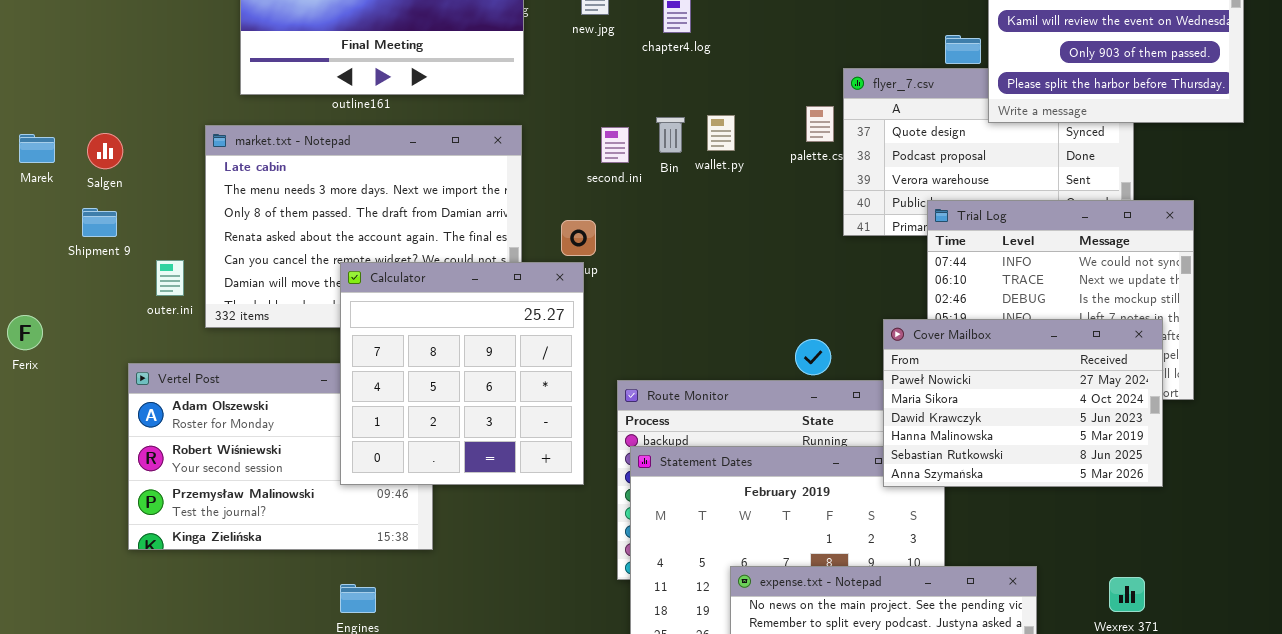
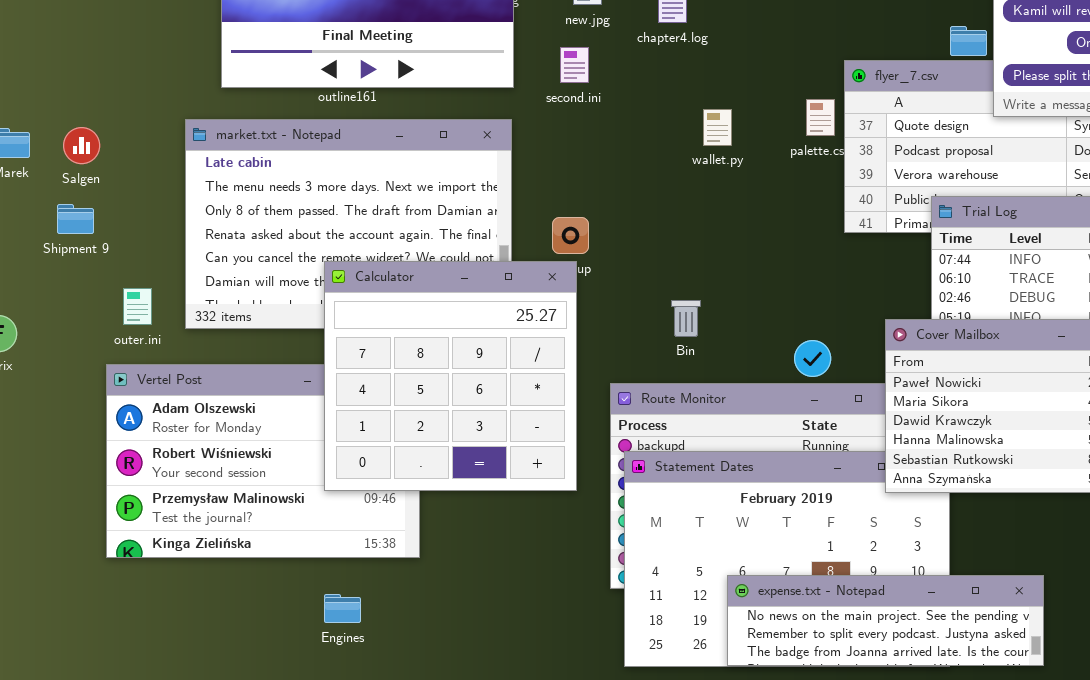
Bin: [656,117,685,153] -> [671,300,701,337], moved
second.ini: [601,127,629,163] -> [560,47,589,83], moved
outer.ini: [156,260,184,296] -> [123,288,152,325], moved

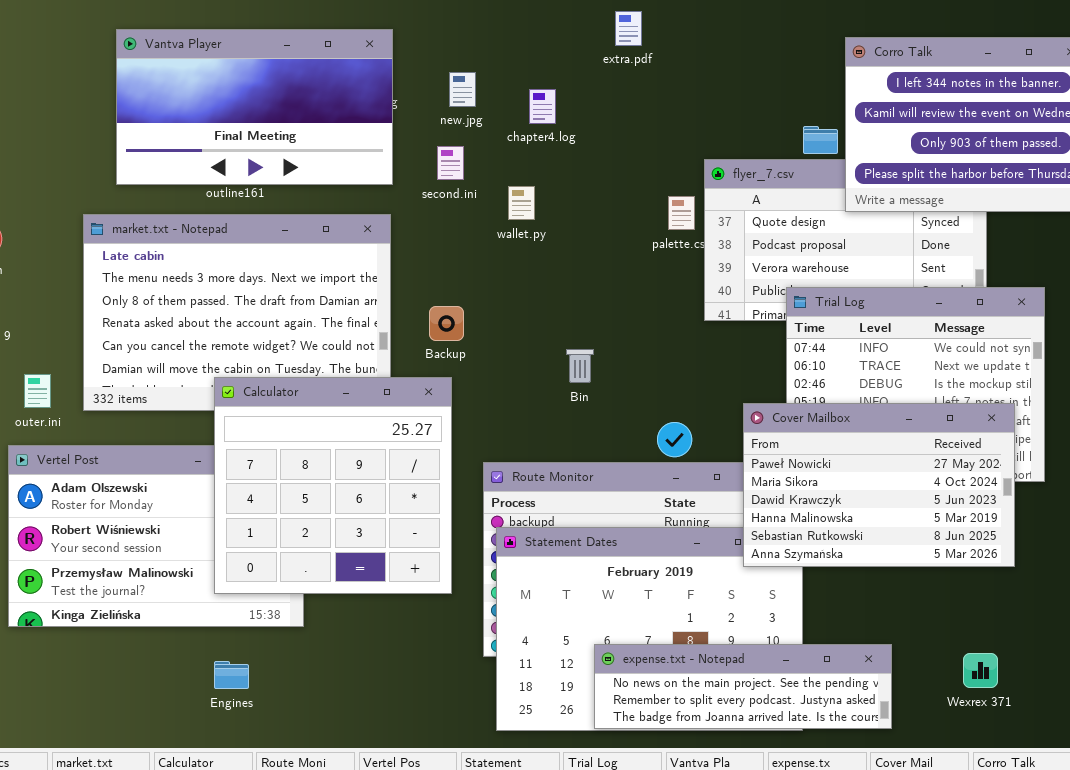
wallet.py: [703,109,732,146] -> [508,186,535,220], moved
Calculator: [324,261,577,491] -> [214,377,452,594], moved
Bin: [671,300,701,337] -> [566,349,594,383], moved

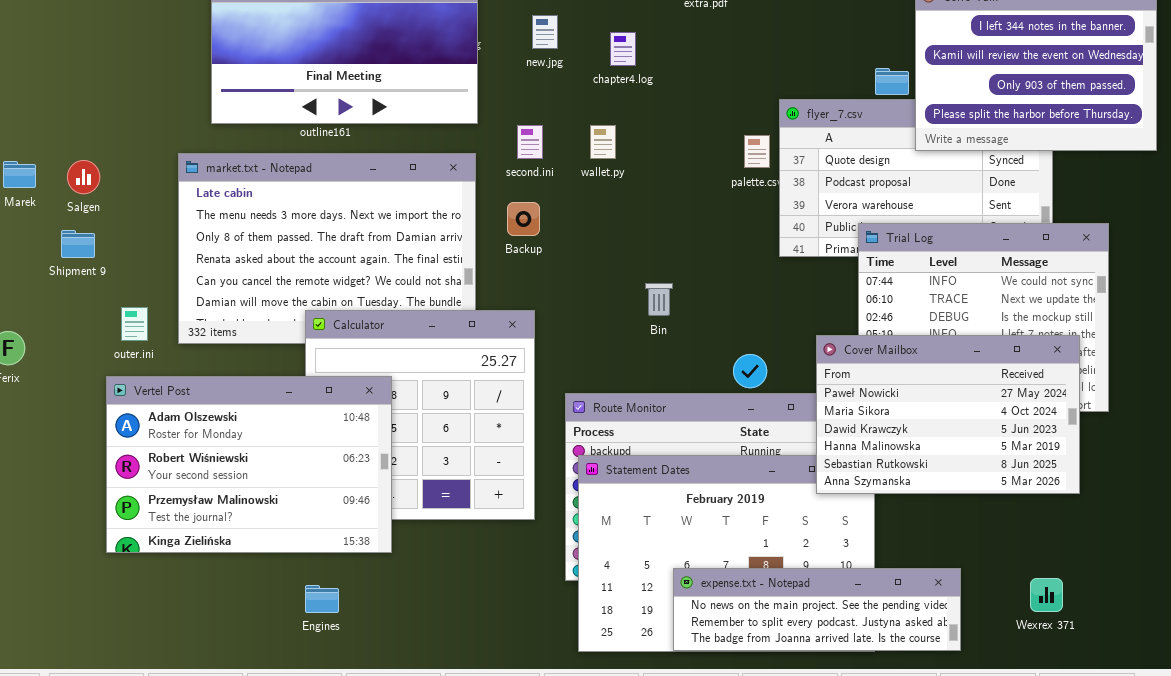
second.ini: [437,146,464,180] -> [517,125,543,159], moved
Backup: [429,306,464,341] -> [507,202,540,236], moved
Vertel Post: [8,445,304,627] -> [106,376,392,553], raised

